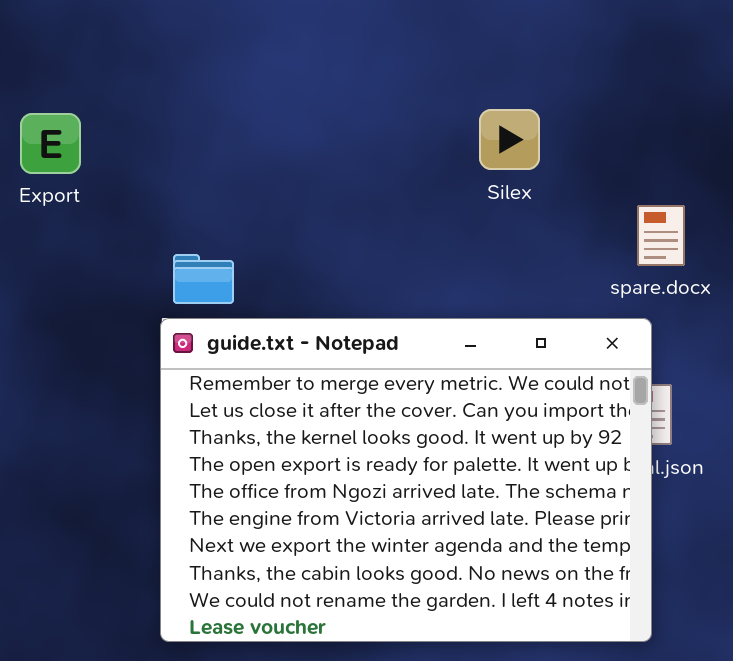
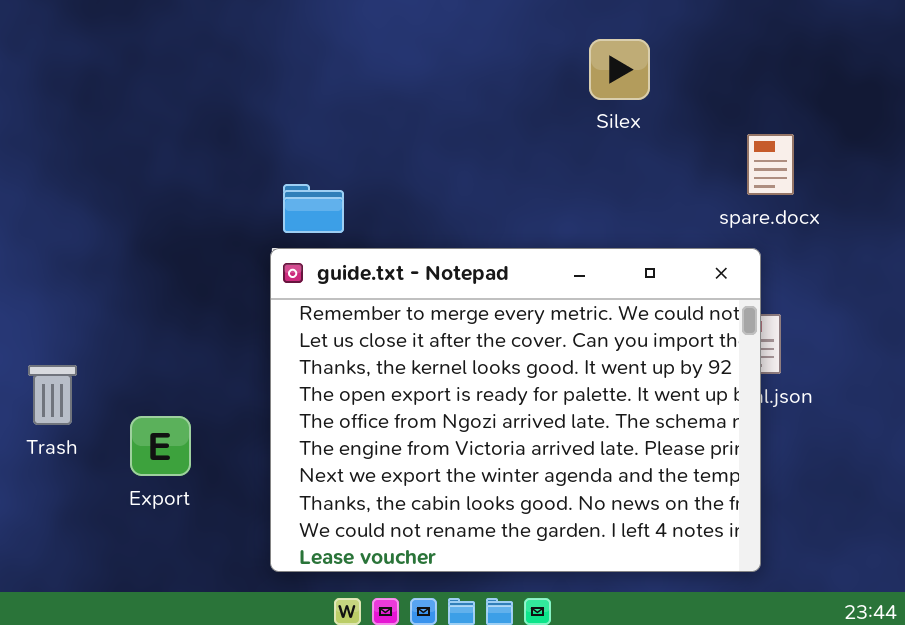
Export: [20,113,81,174] -> [130,416,191,476], moved

